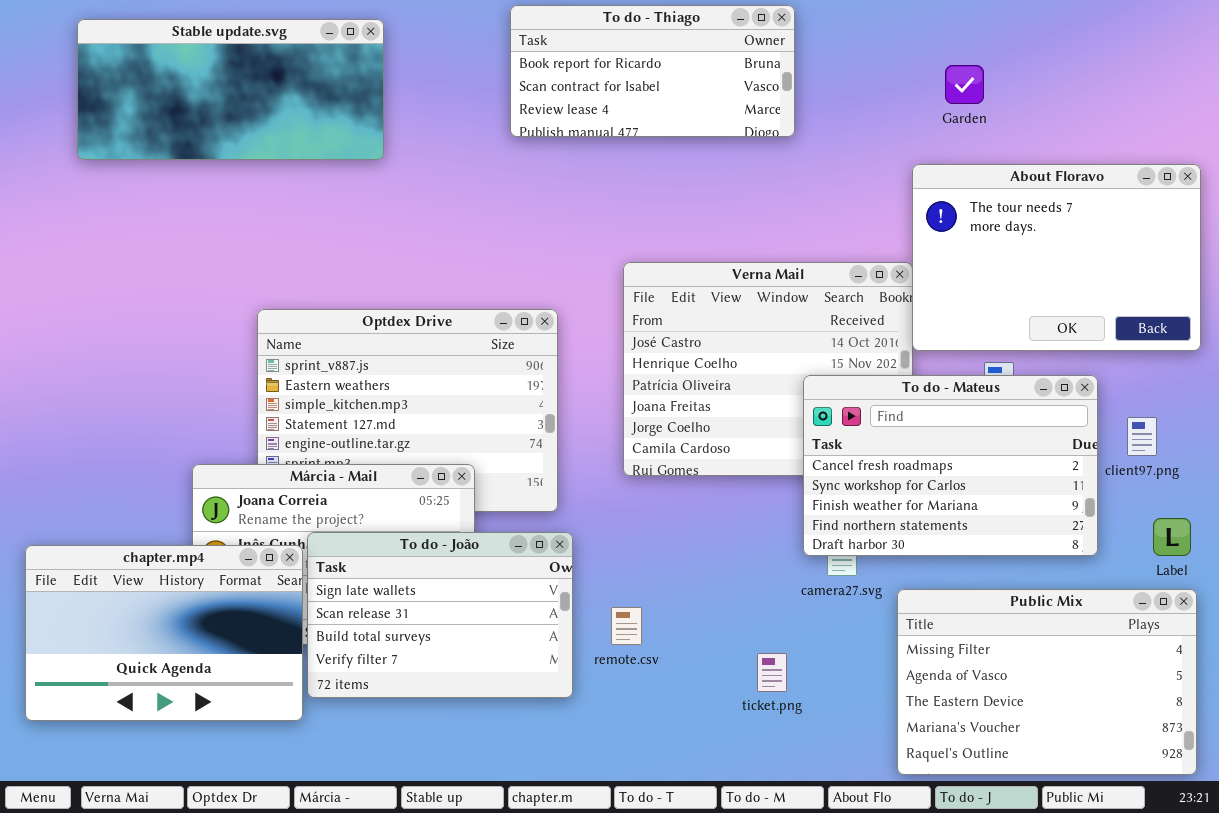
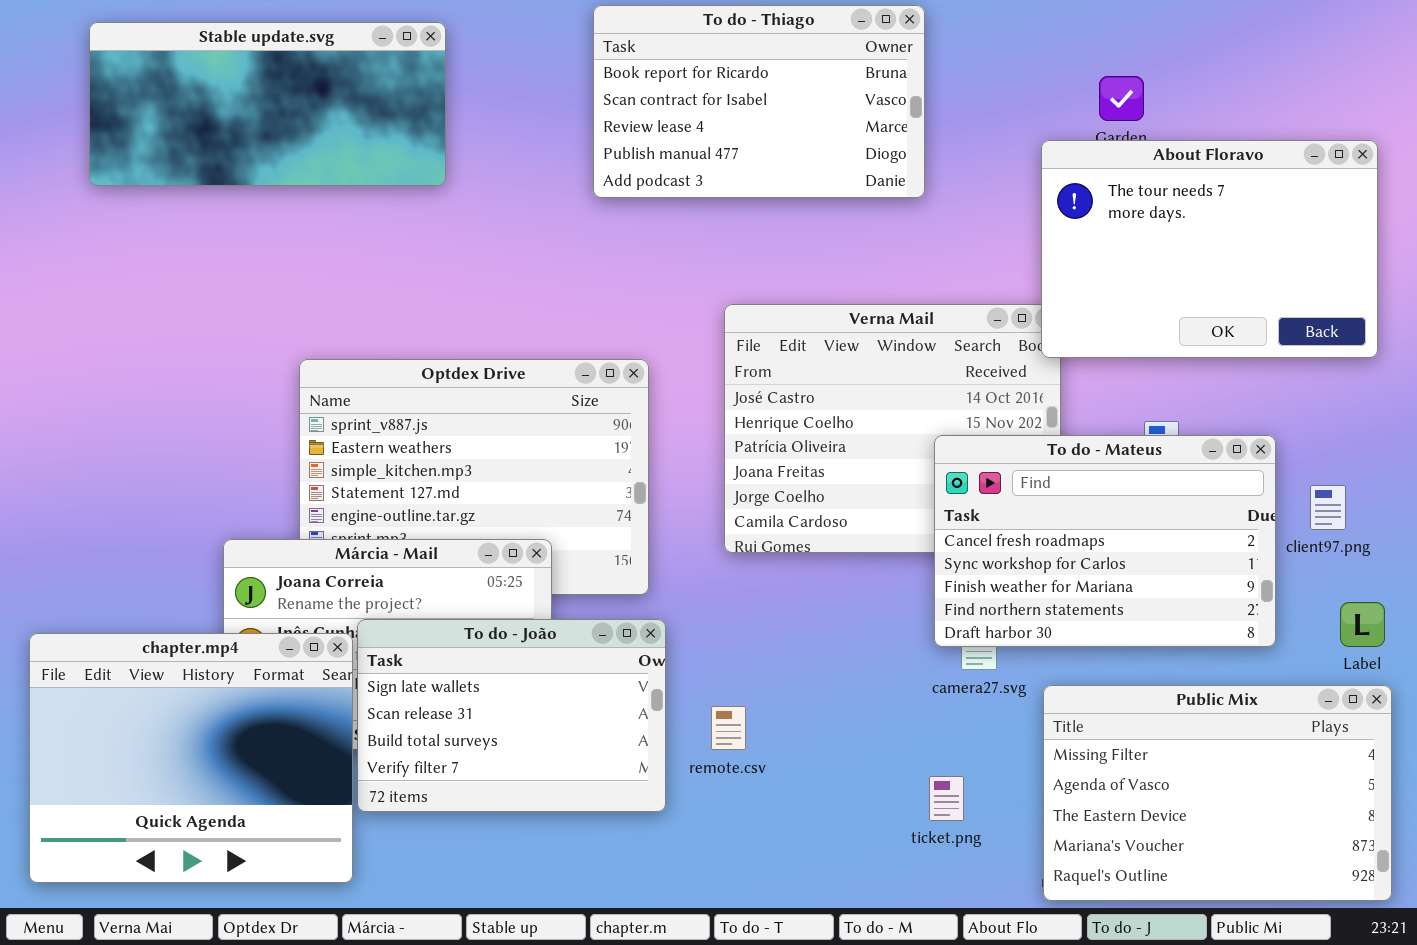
To do - Thiago: [510,5,795,137] -> [593,5,925,198], resized
About Floravo: [912,164,1201,351] -> [1041,140,1378,358], moved
chapter.mp4: [25,545,303,721] -> [29,633,353,883], resized
ticket.png: [757,653,787,692] -> [929,776,964,821], moved

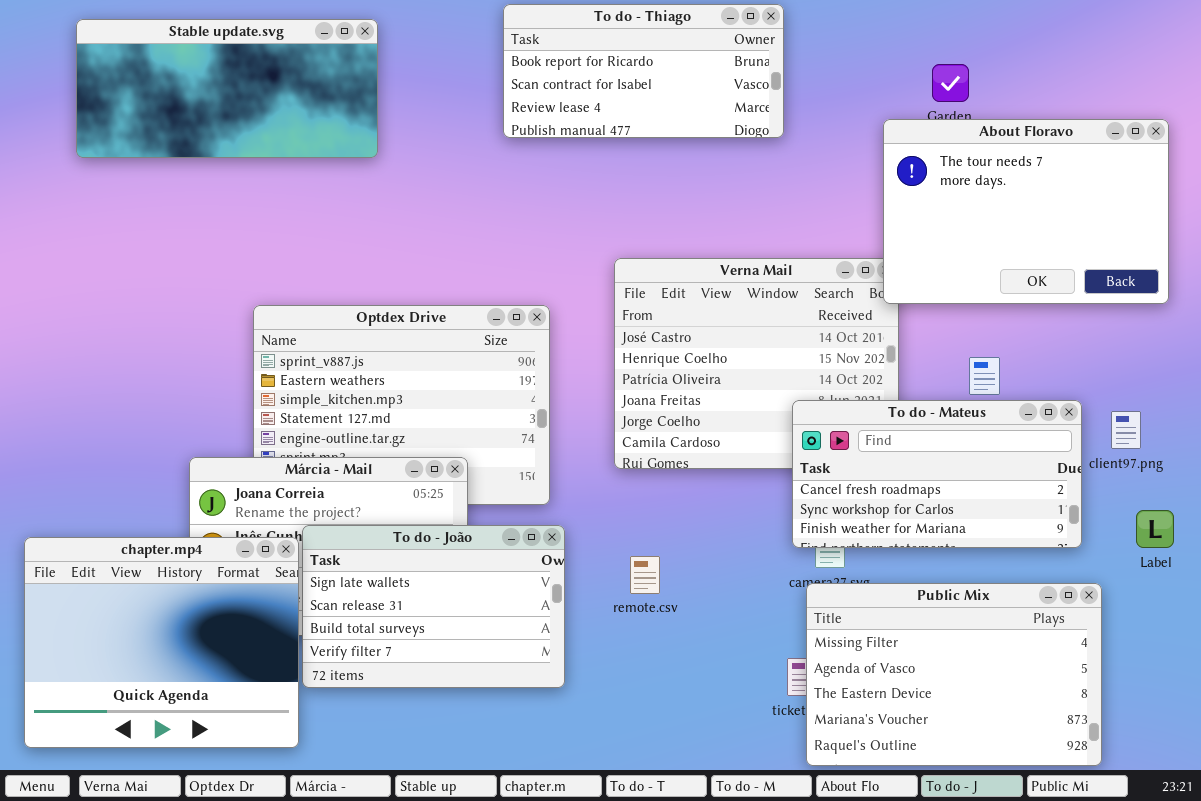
To do - Thiago: [593,5,925,198] -> [503,4,784,138], resized
To do - Mateus: [934,435,1276,647] -> [792,400,1082,548], resized
Public Mix: [1043,685,1392,901] -> [806,583,1102,766], moved
remote.csv: [711,706,746,750] -> [630,556,660,594], moved

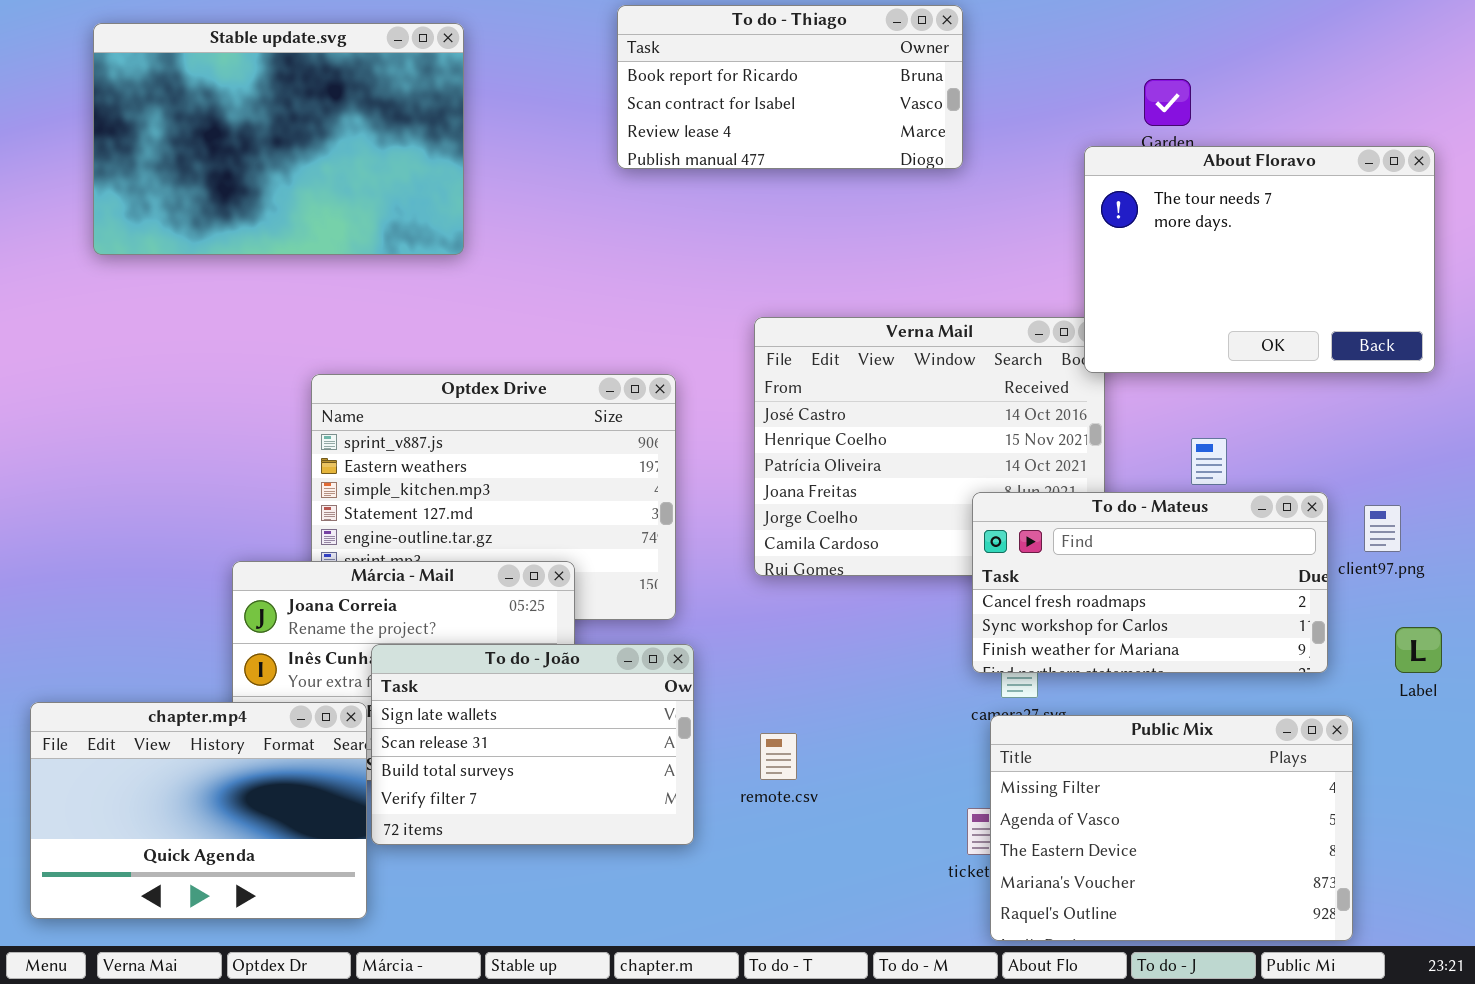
Stable update.svg: [76,19,378,158] -> [93,23,464,255], resized
chapter.mp4: [24,537,299,748] -> [30,702,367,919], resized
remote.csv: [630,556,660,594] -> [760,733,797,780], moved

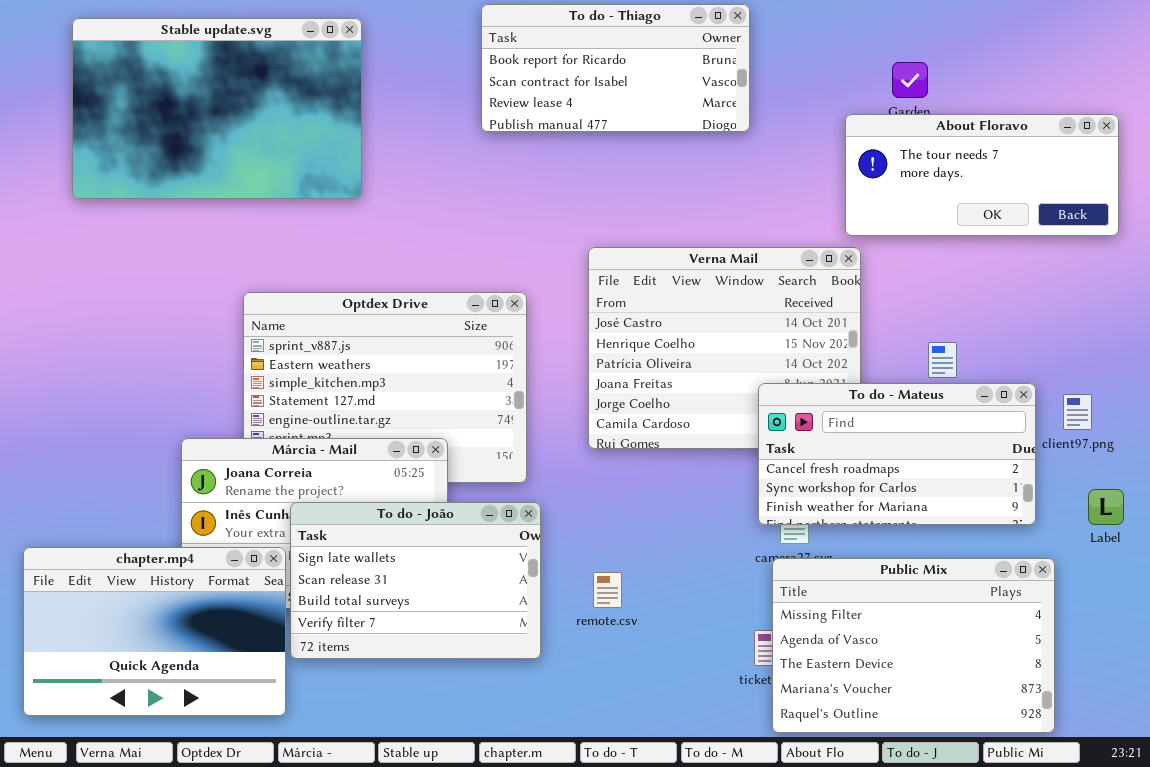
About Floravo: [1084,146,1435,373] -> [845,114,1119,236], resized

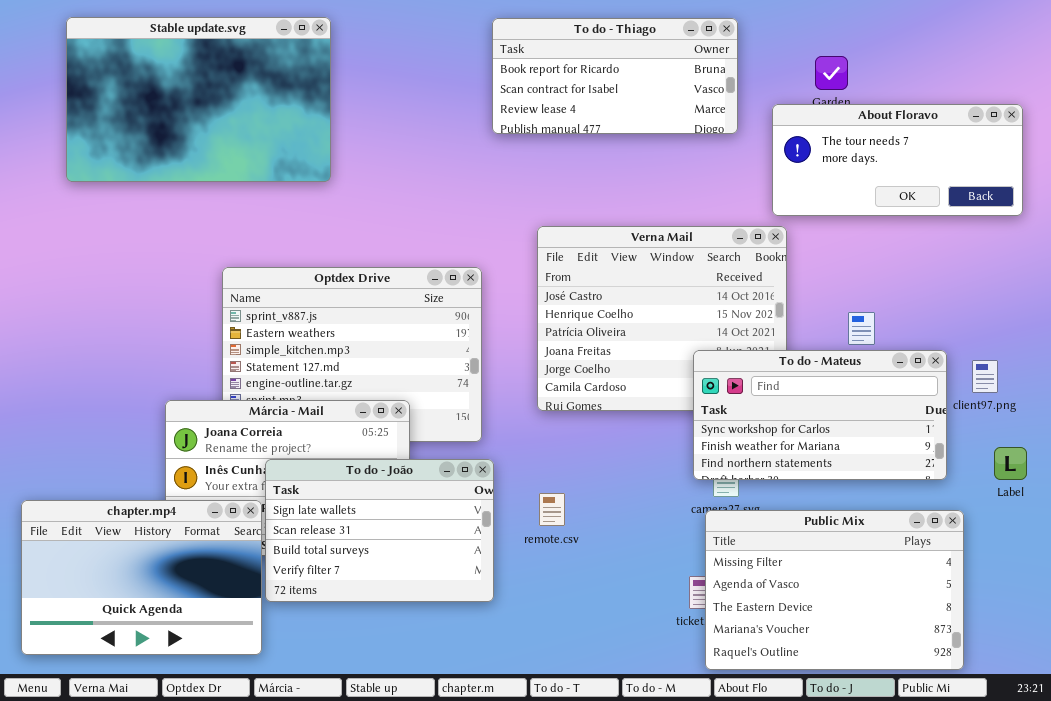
To do - Thiago: [481,4,750,132] -> [492,18,738,134], moved
To do - Mateus: [758,383,1036,525] -> [693,350,947,480], scrolled down 1 row
remote.csv: [593,572,622,608] -> [539,493,565,526], moved

